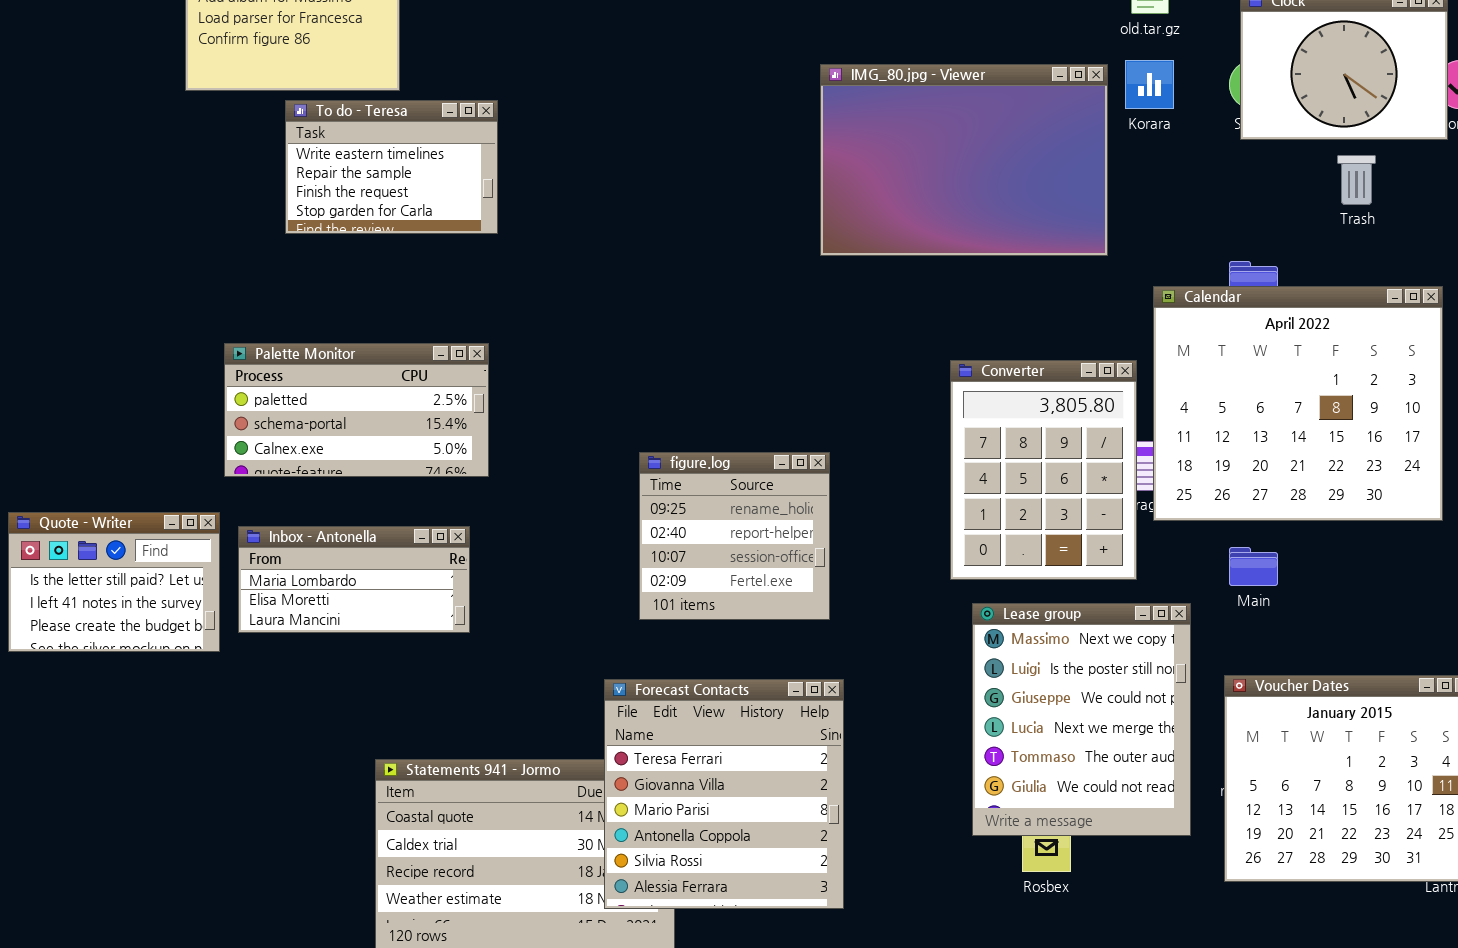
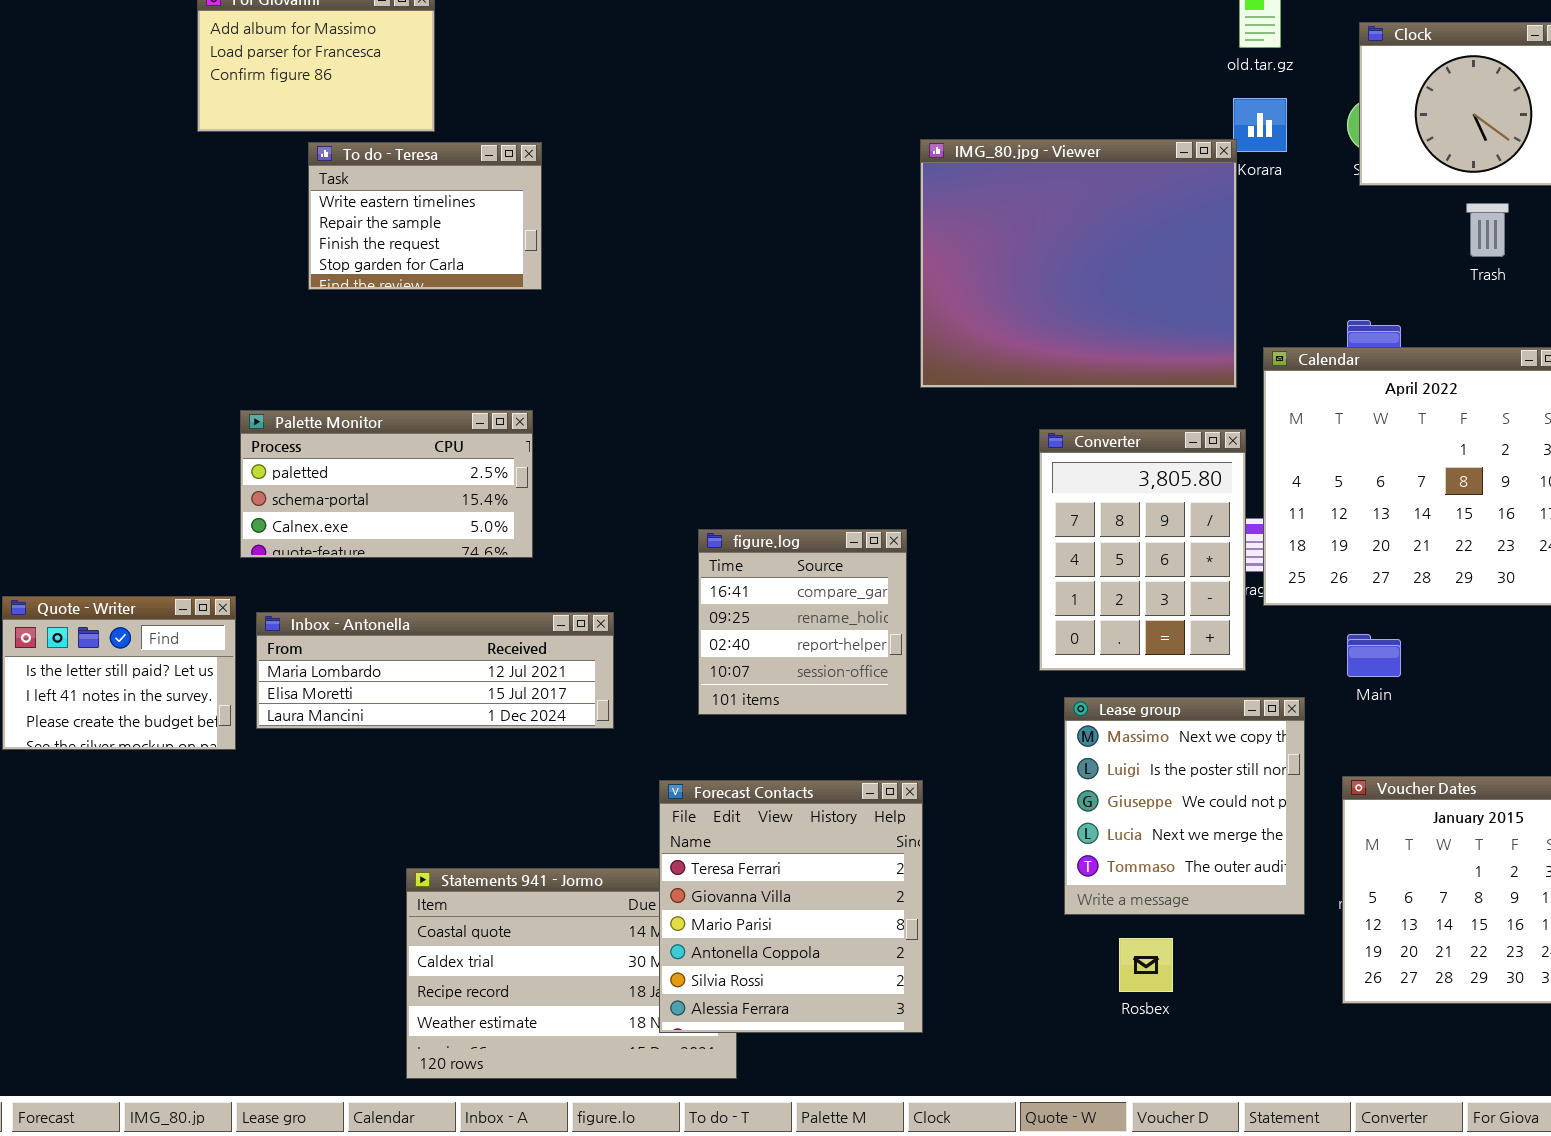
IMG_80.jpg - Viewer: [820,64,1108,256] -> [920,139,1237,388], moved, resized
figure.log: [639,452,830,620] -> [698,529,907,715], scrolled up 1 row
Inbox - Antonella: [238,526,470,633] -> [256,612,614,729], resized
Lease group: [972,603,1191,836] -> [1064,697,1305,915], resized

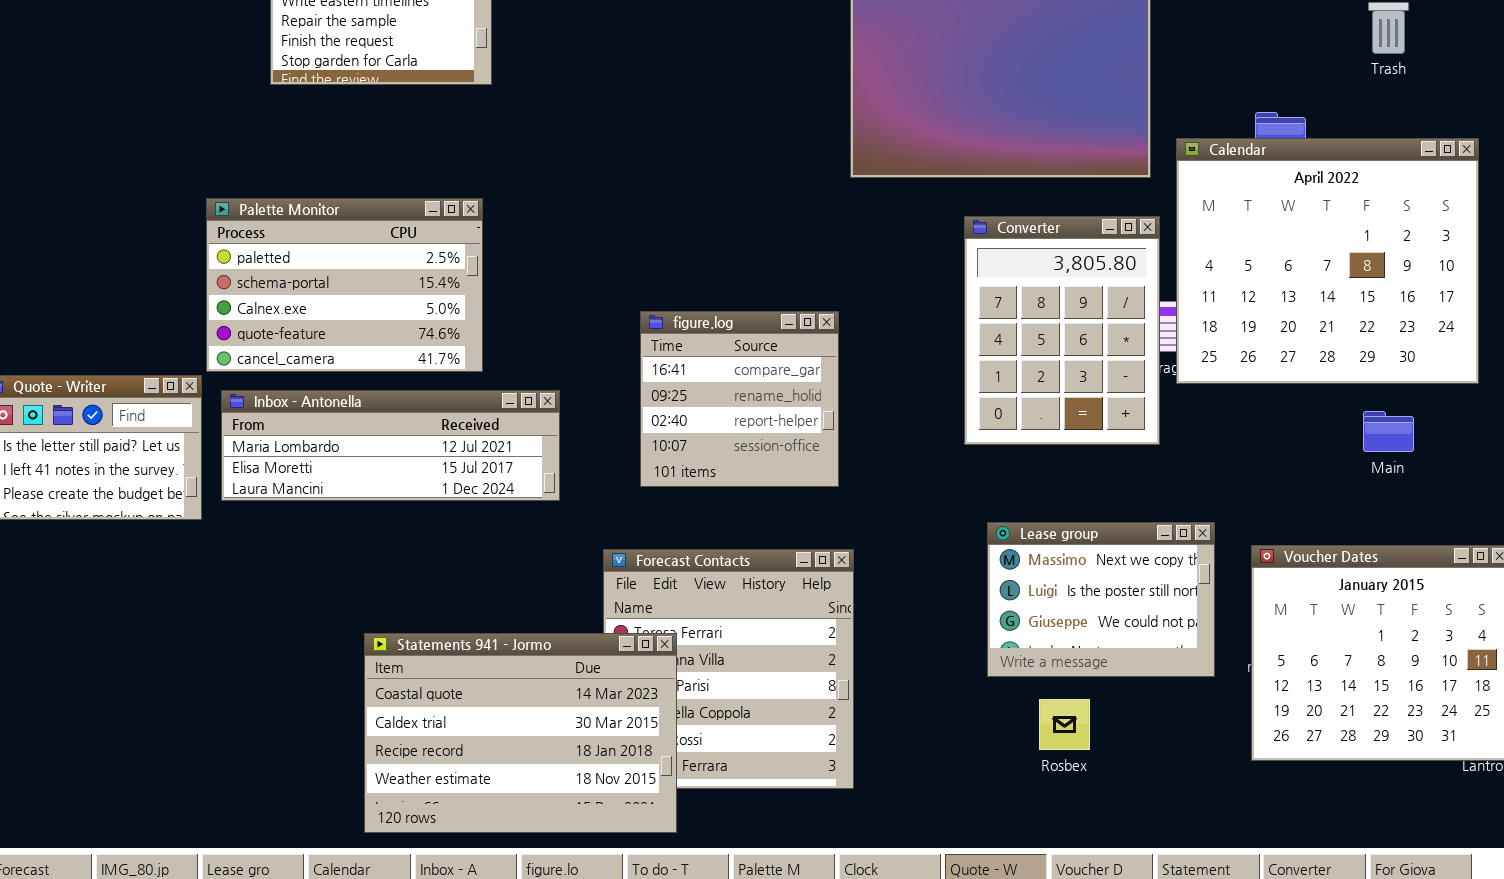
Palette Monitor: [240,410,533,558] -> [206,198,483,372], resized
Main: [1347,634,1401,677] -> [1363,411,1414,452], moved
Lease group: [1064,697,1305,915] -> [987,522,1215,677], resized
Statements 941 - Jormo: [406,868,737,1079] -> [364,633,677,833], raised

